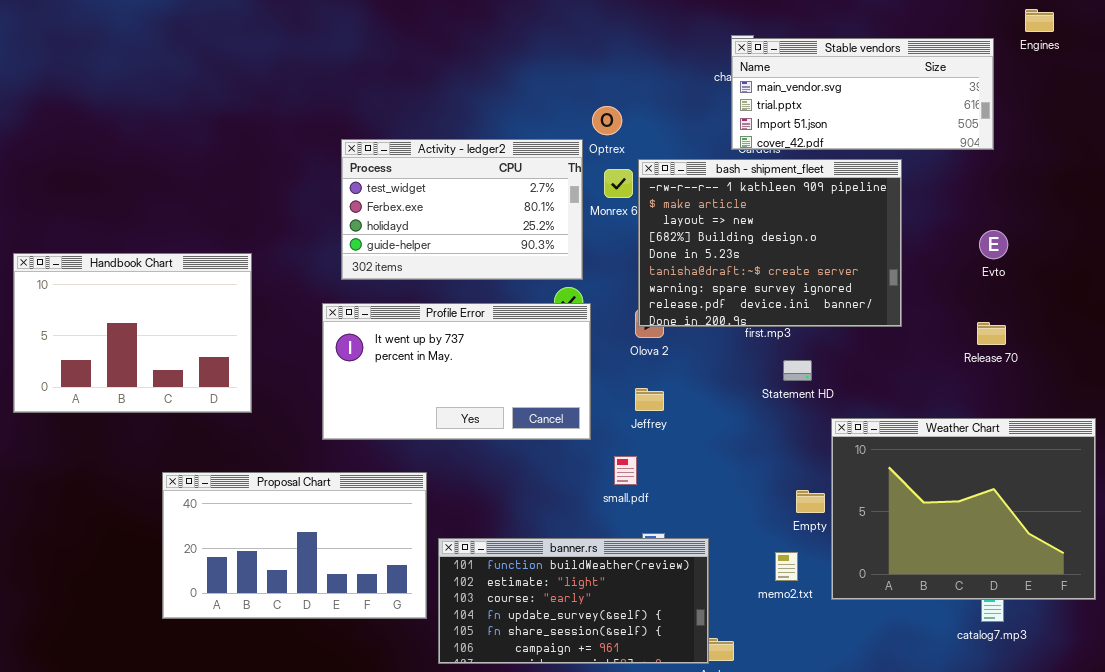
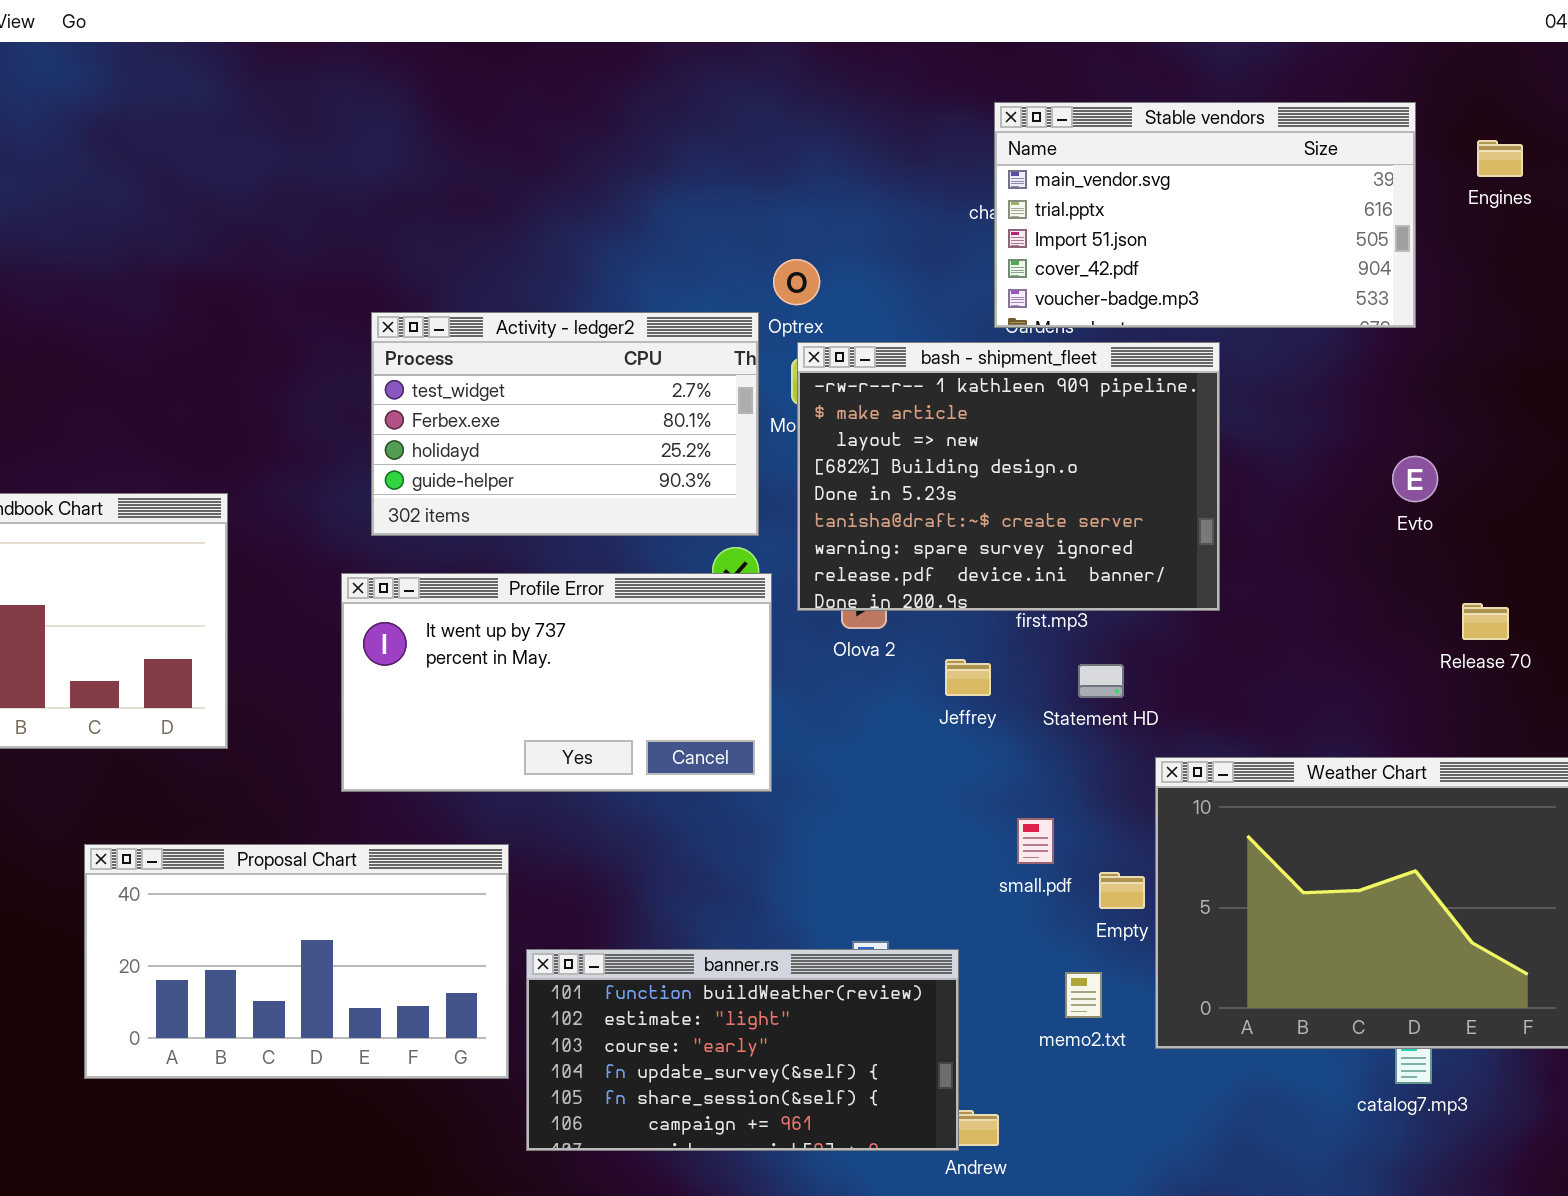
Engines: [1025,9,1054,32] -> [1477,140,1523,177], moved
Stable vendors: [731,38,994,150] -> [994,102,1416,328], resized
bash - shipment_fleet: [638,159,902,327] -> [797,342,1220,611], moved
Release 70: [977,322,1006,345] -> [1462,603,1509,640], moved
Jeffrey: [635,388,664,411] -> [945,659,991,696], moved
small.pdf: [614,456,637,485] -> [1017,818,1054,864], moved

